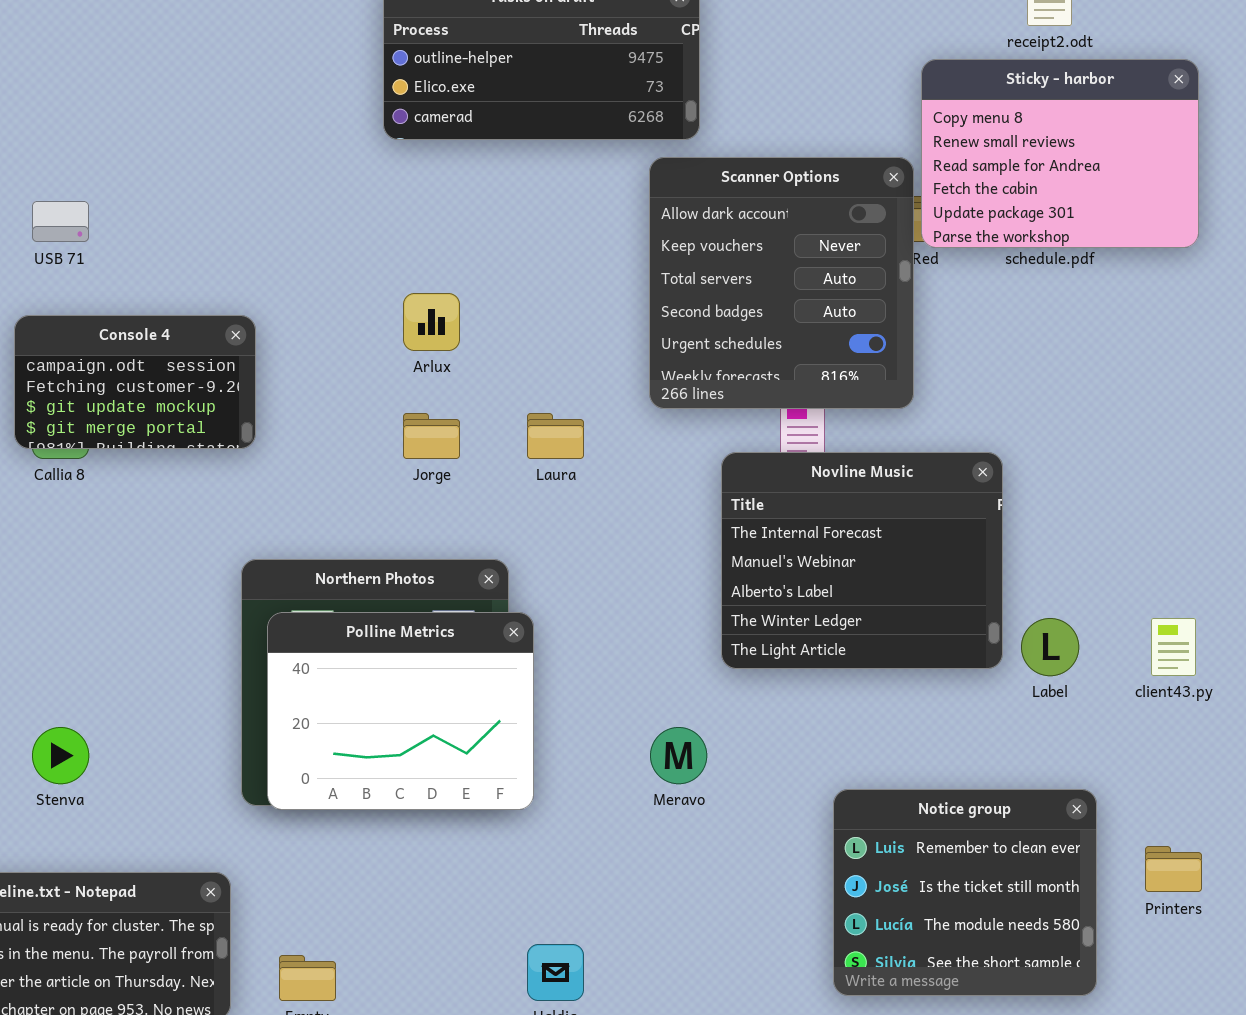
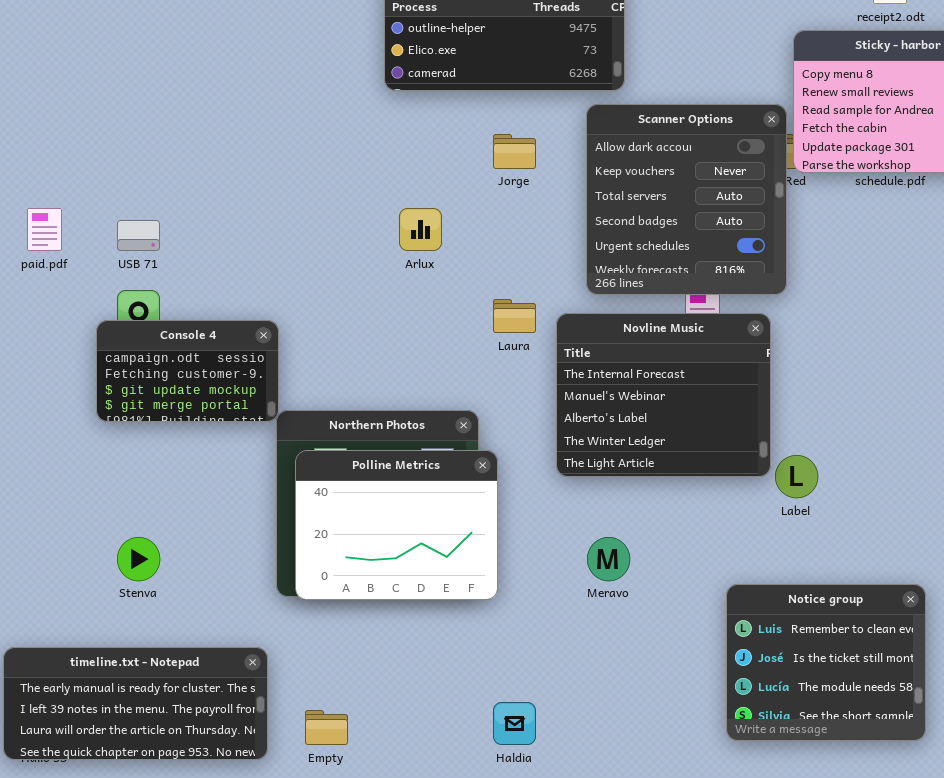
USB 71: [32,201,89,242] -> [117,220,160,251], moved
Console 4: [14,315,256,449] -> [96,320,279,422], moved
Jorge: [403,413,460,459] -> [493,134,536,169], moved
Novline Music: [721,452,1003,669] -> [556,313,771,477], moved
Label: [1021,618,1079,676] -> [775,455,818,498], moved

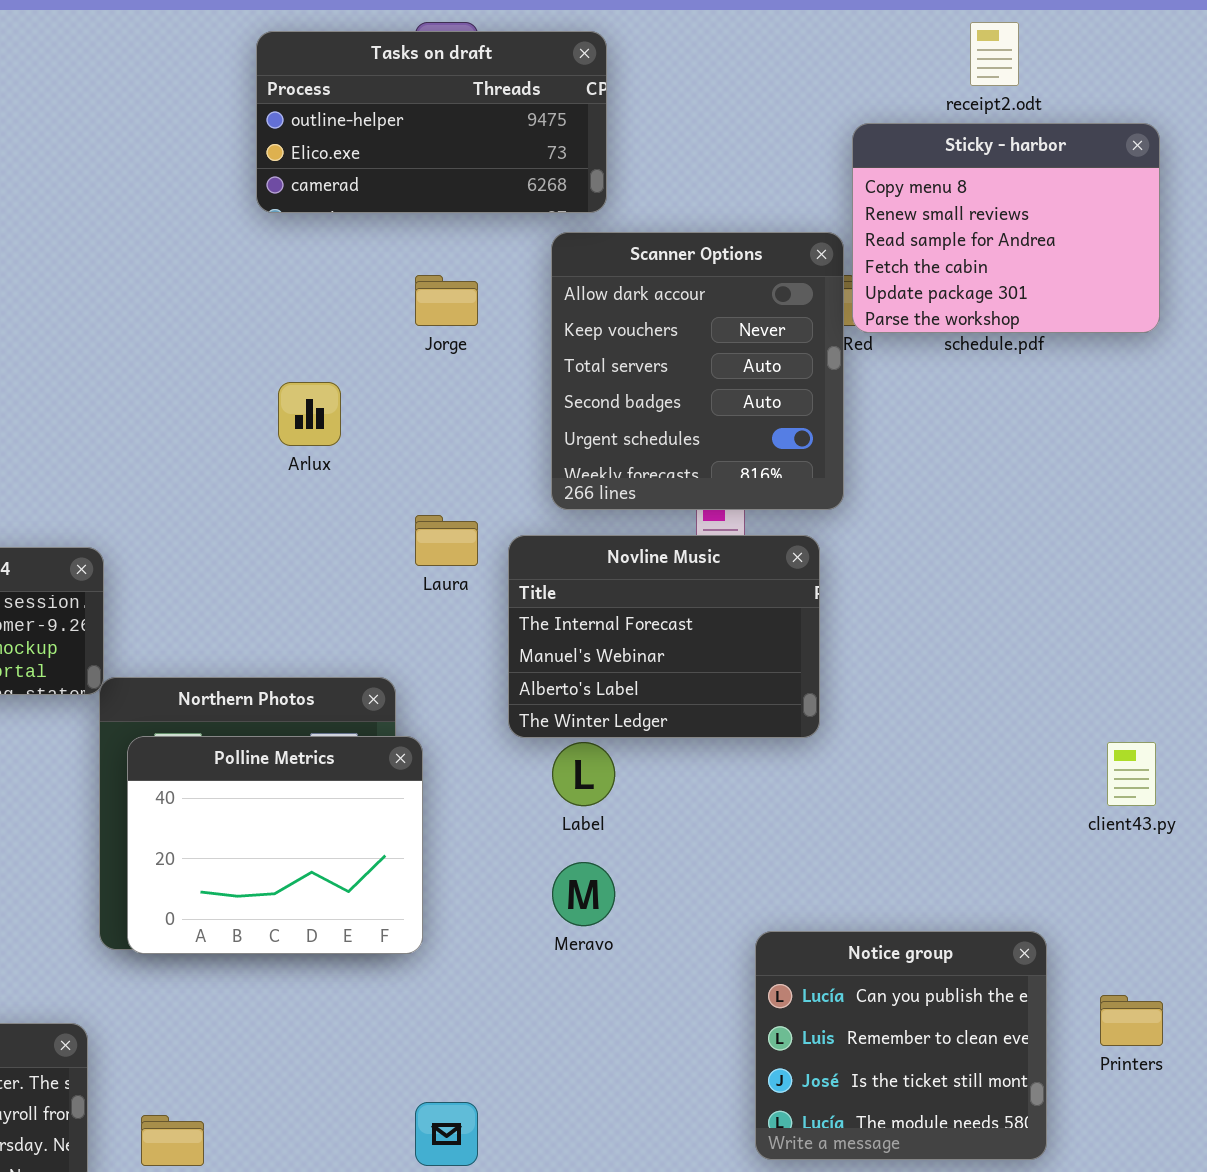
Novline Music: [556,313,771,477] -> [508,535,820,738], resized
Label: [775,455,818,498] -> [552,742,615,806], moved
Notice group: [726,584,926,741] -> [755,931,1047,1160], scrolled up 1 row

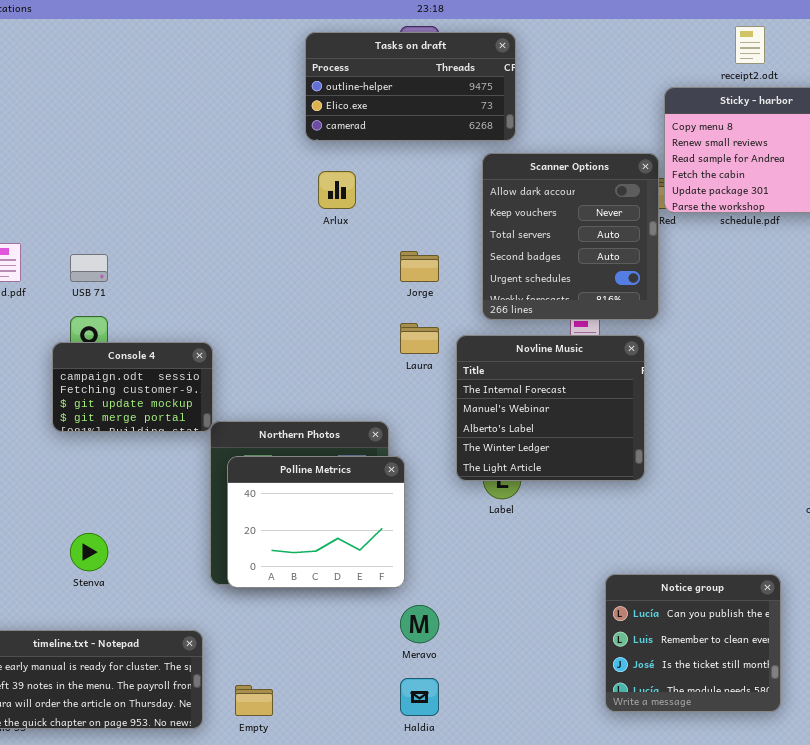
Jorge: [415,275,478,326] -> [400,251,439,282], moved
Arlux: [278,382,341,446] -> [318,171,356,209], moved
Novline Music: [508,535,820,738] -> [456,335,645,481], resized
Meravo: [552,862,615,926] -> [400,605,439,643], moved

